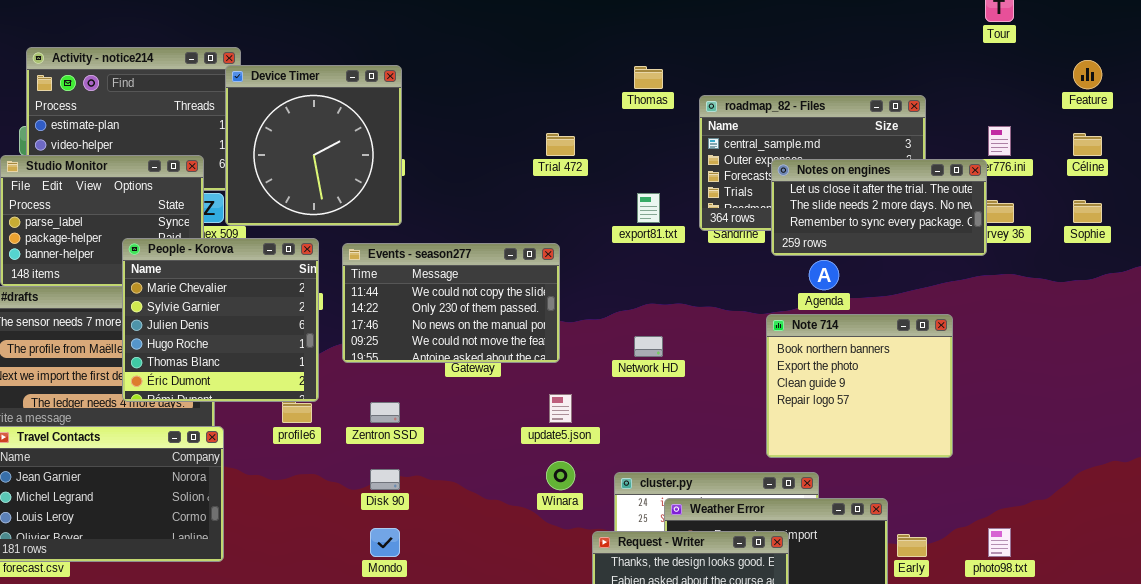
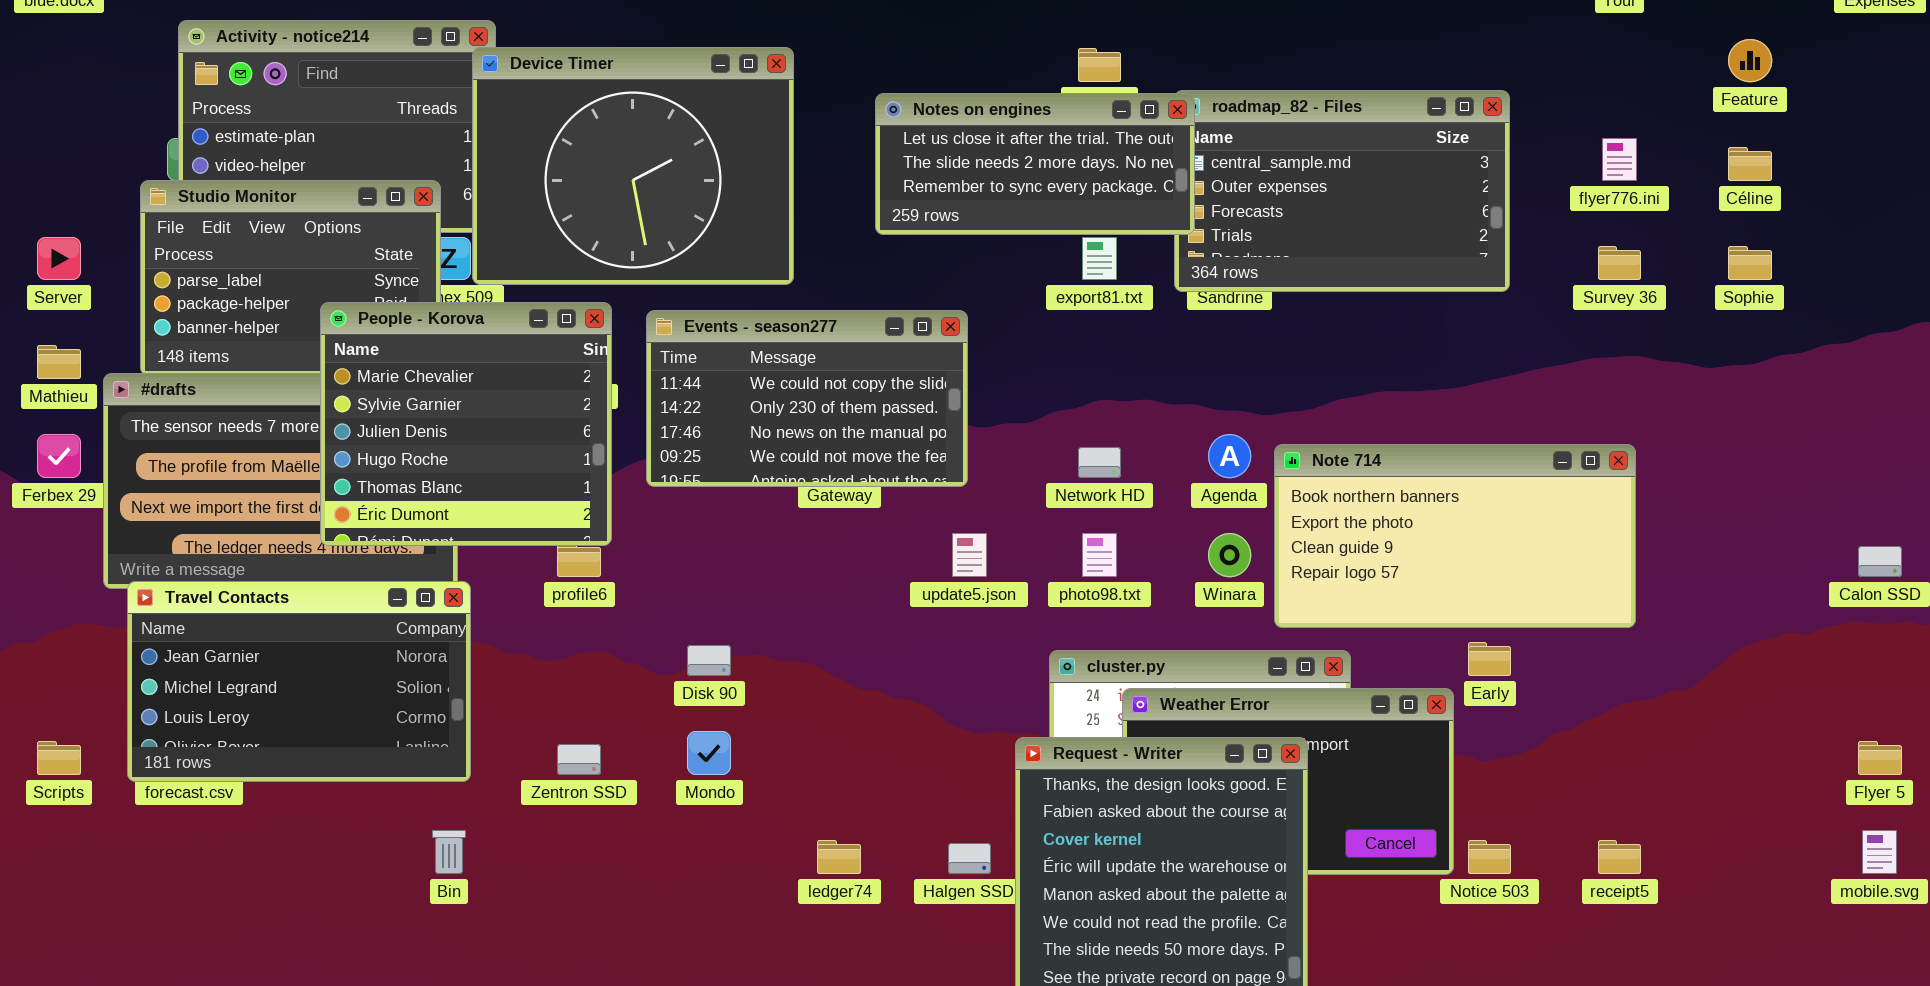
Device Timer: [225,65,402,226] -> [472,47,794,285], resized
Notes on engines: [771,159,987,256] -> [875,93,1195,235], moved
Agenda: [809,260,839,290] -> [1208,434,1251,478], moved
Note 714: [766,314,953,458] -> [1274,444,1636,628], resized
Zentron SSD: [370,402,400,423] -> [557,744,601,775], moved
Winara: [546,461,575,490] -> [1208,533,1251,577], moved
photo98.txt: [988,528,1011,557] -> [1082,533,1117,577], moved
Early: [897,534,927,557] -> [1468,642,1511,676], moved

